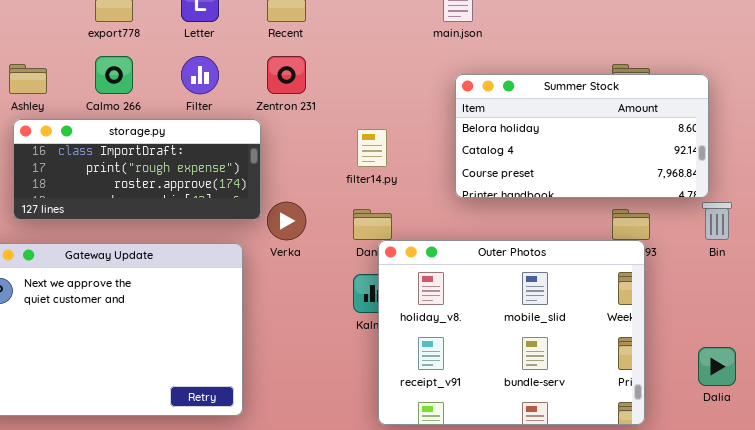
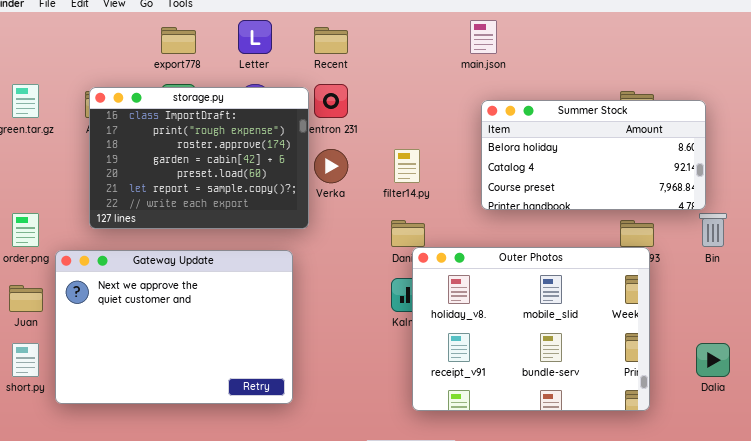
storage.py: [13,119,261,220] -> [89,87,309,229], resized
Verka: [267,202,306,240] -> [314,149,348,183], moved

